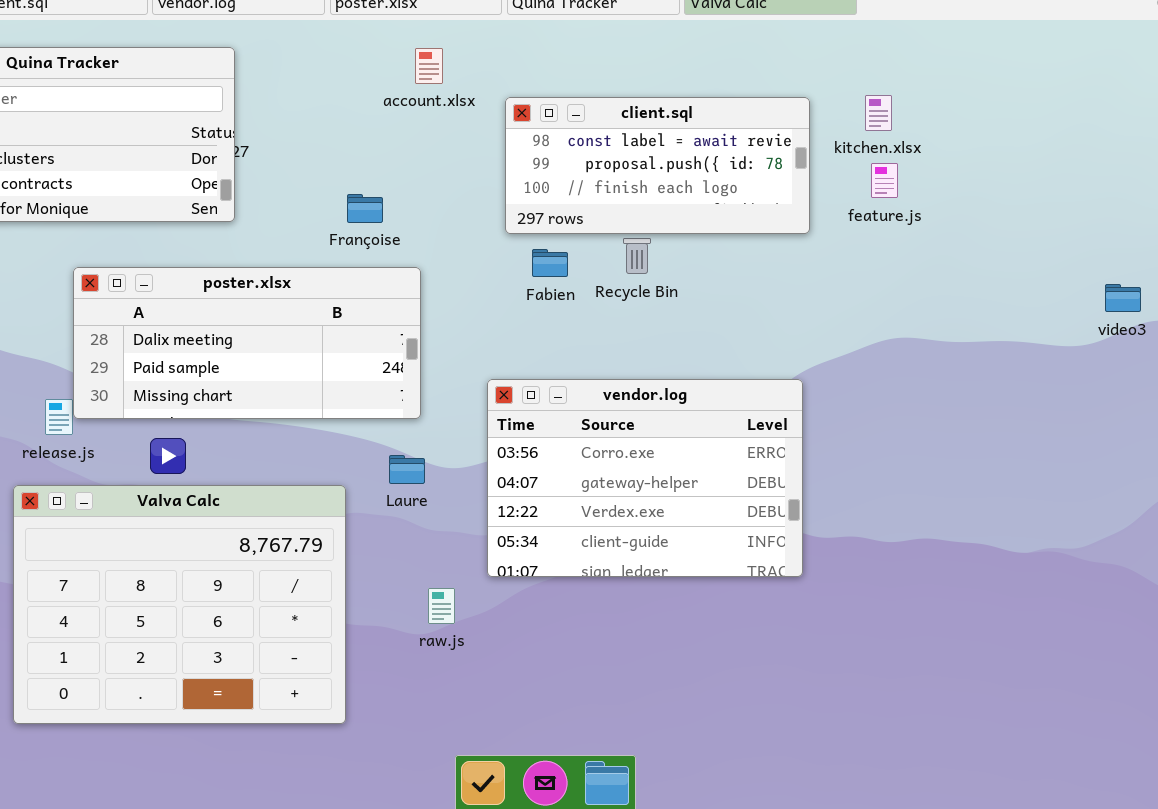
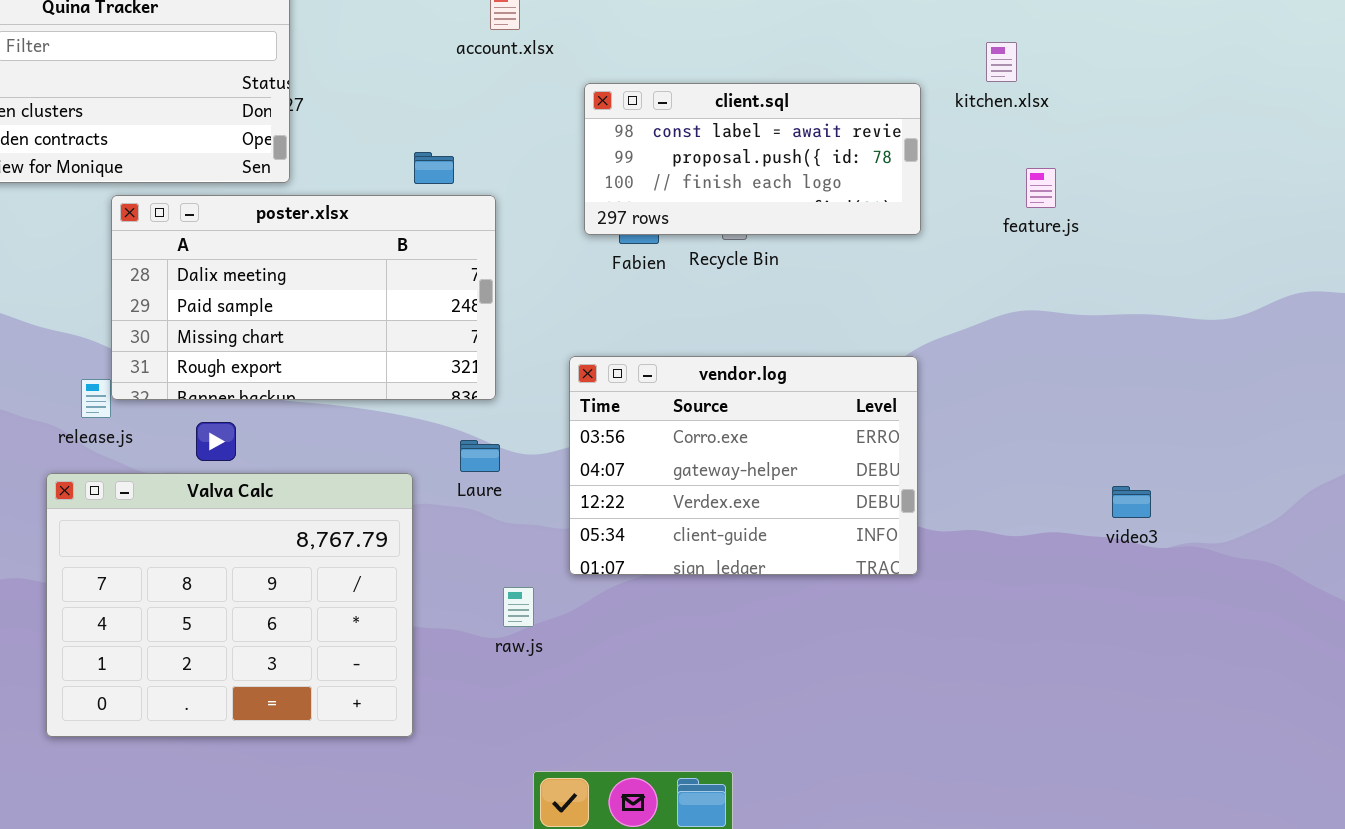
client.sql: [505,97,810,234] -> [584,83,921,235], moved
feature.js: [871,163,898,198] -> [1026,168,1056,208], moved
poster.xlsx: [73,267,421,419] -> [111,195,496,400], resized
video3: [1105,284,1141,312] -> [1112,486,1151,518], moved

